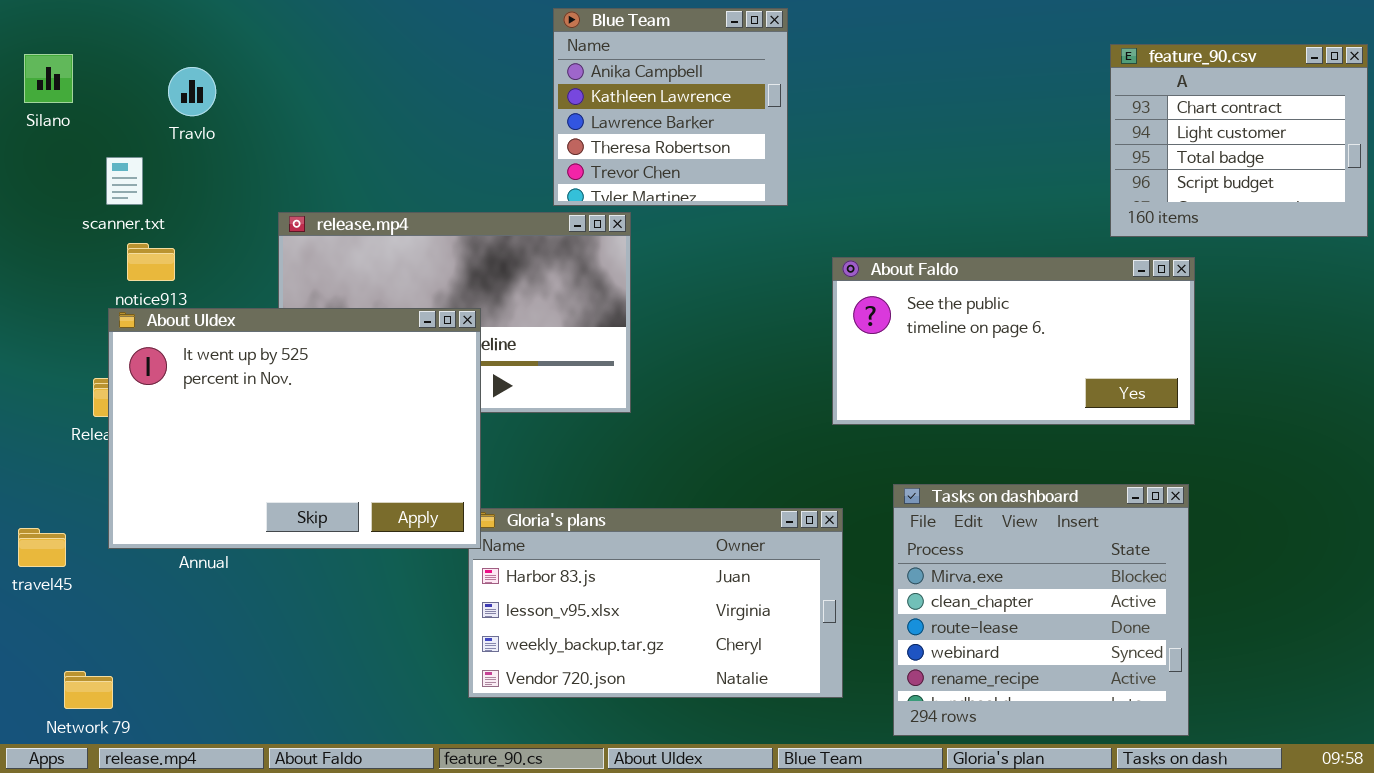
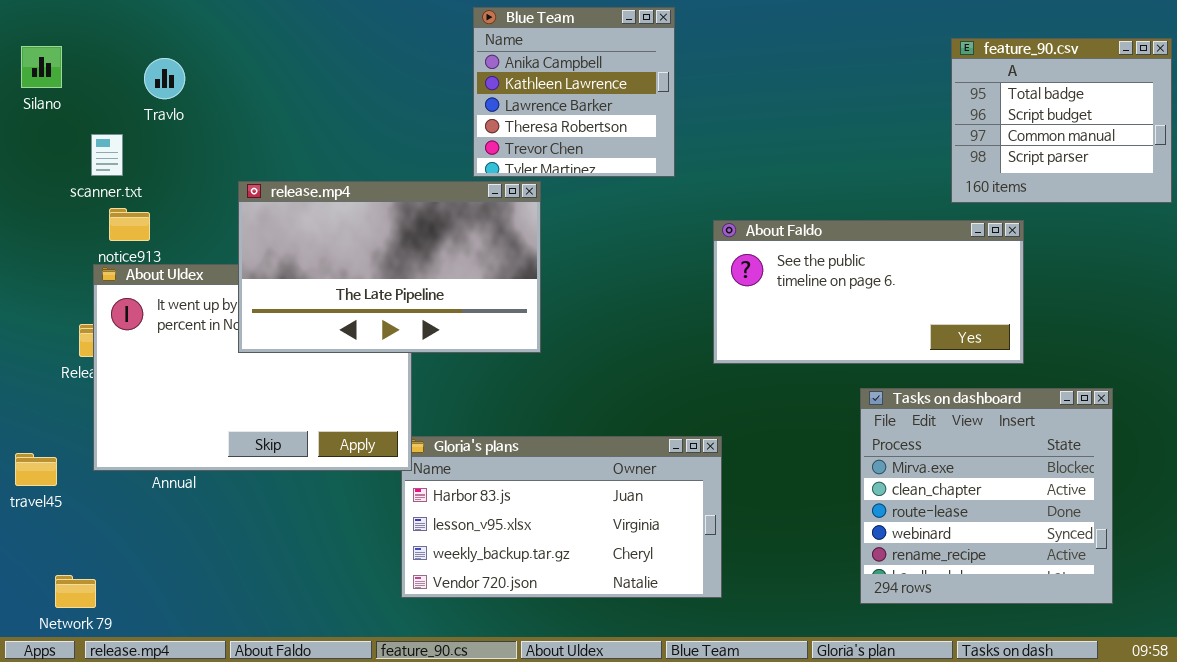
feature_90.csv: [1110,44,1368,237] -> [951,38,1172,203], scrolled down 2 rows
release.mp4: [278,212,631,413] -> [238,181,541,353], raised
Tasks on dashboard: [893,484,1189,736] -> [860,388,1113,604], moved

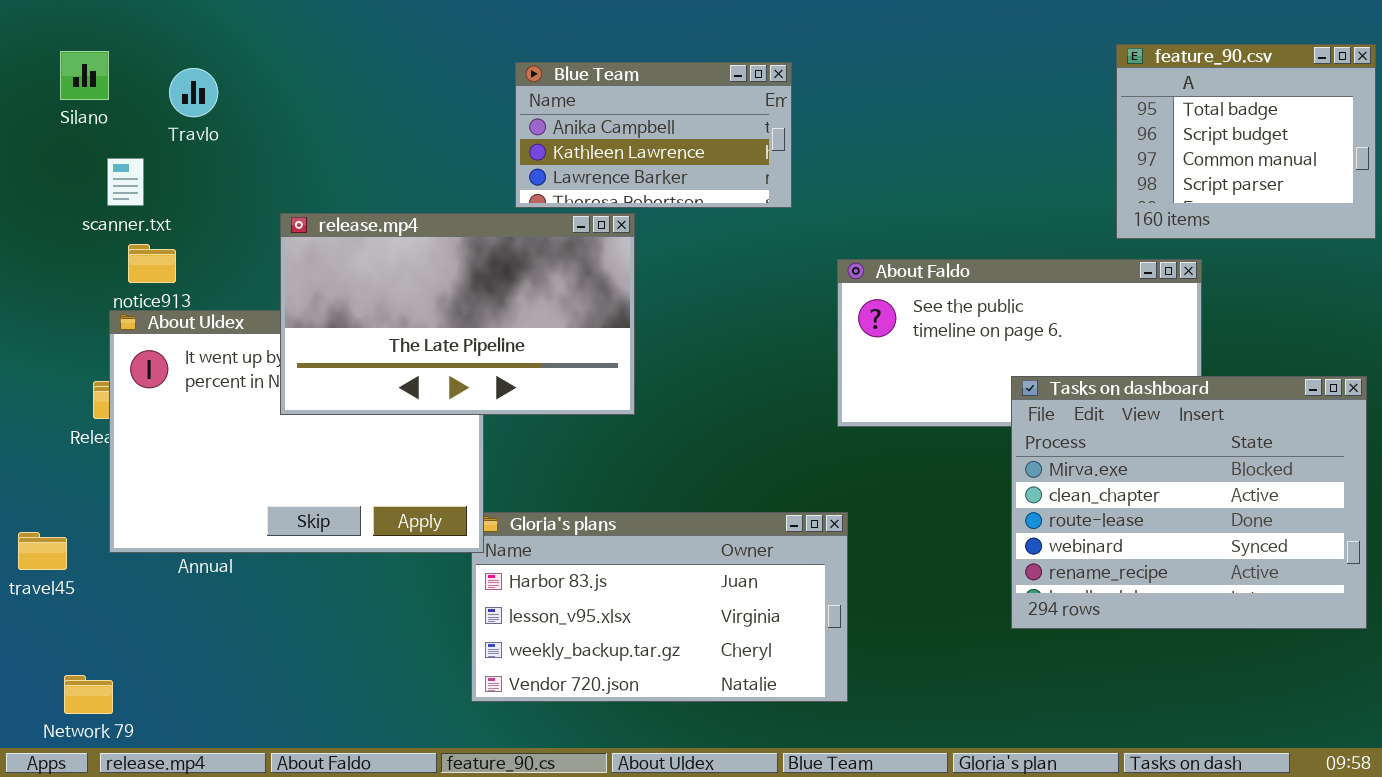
Blue Team: [473,7,675,177] -> [515,62,792,208], resized
Silano: [21,46,62,88] -> [60,51,109,100], moved
Tasks on dashboard: [860,388,1113,604] -> [1011,376,1367,629], moved, resized

